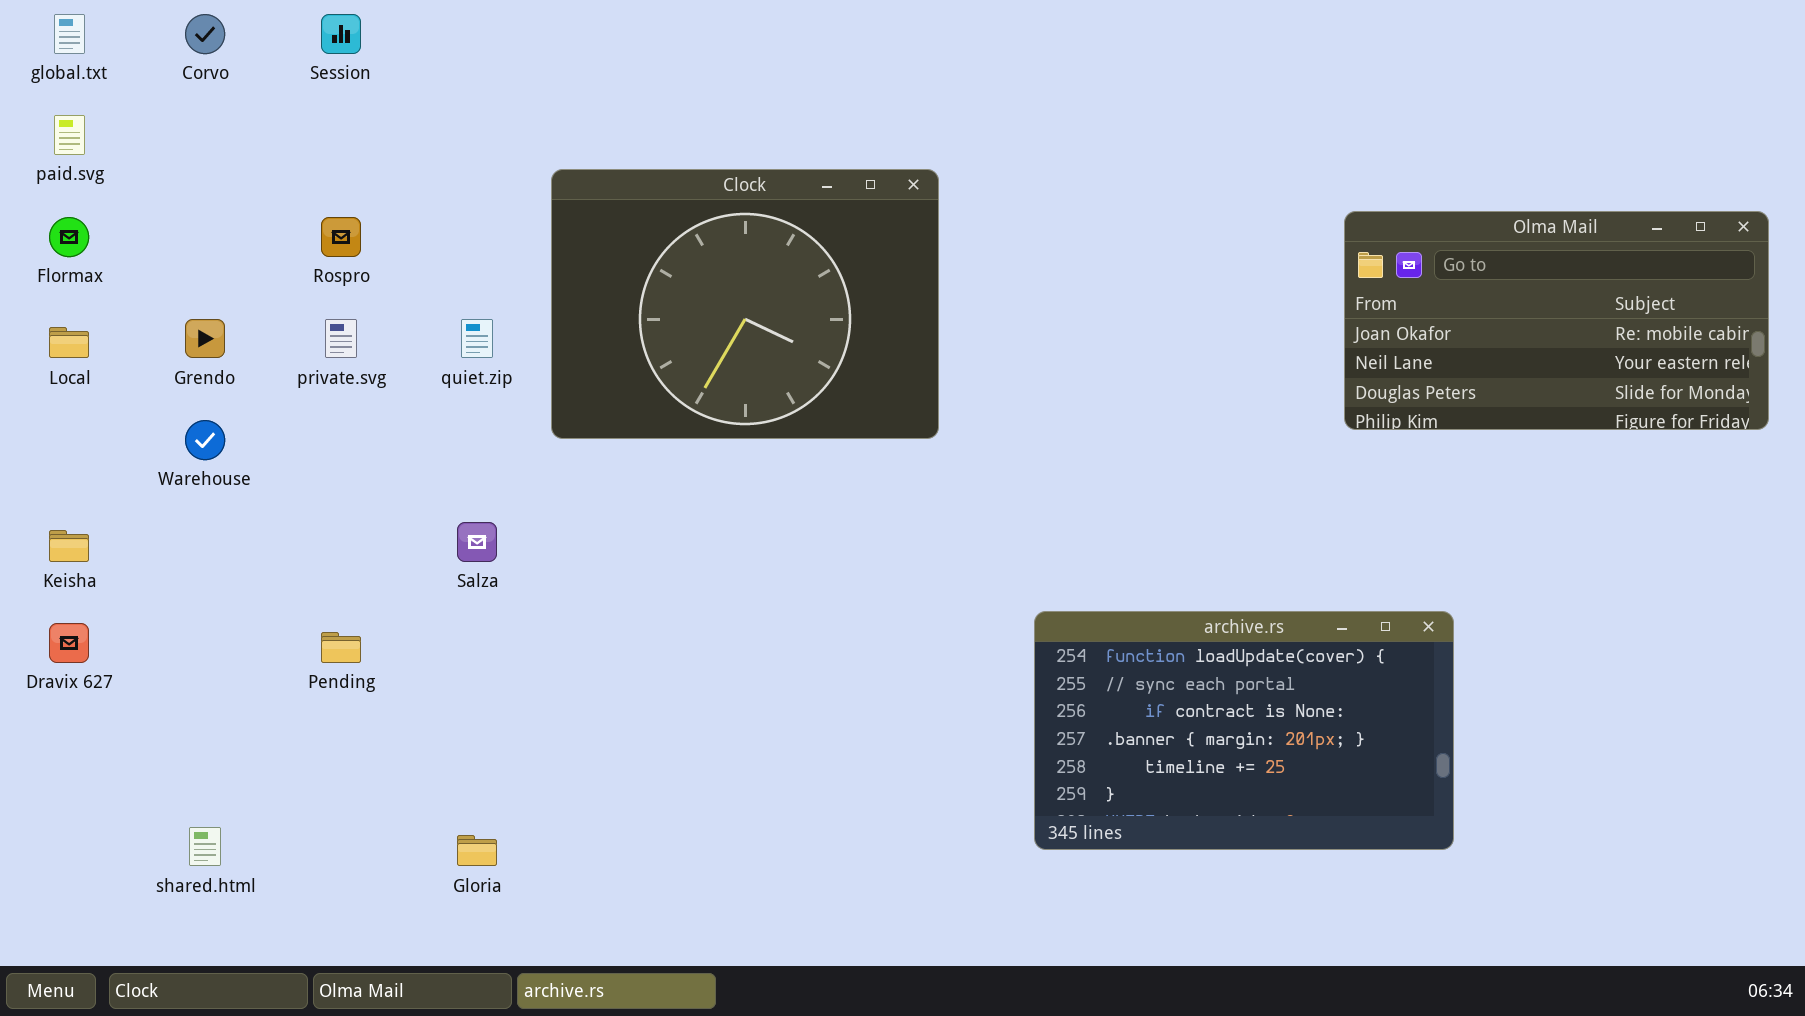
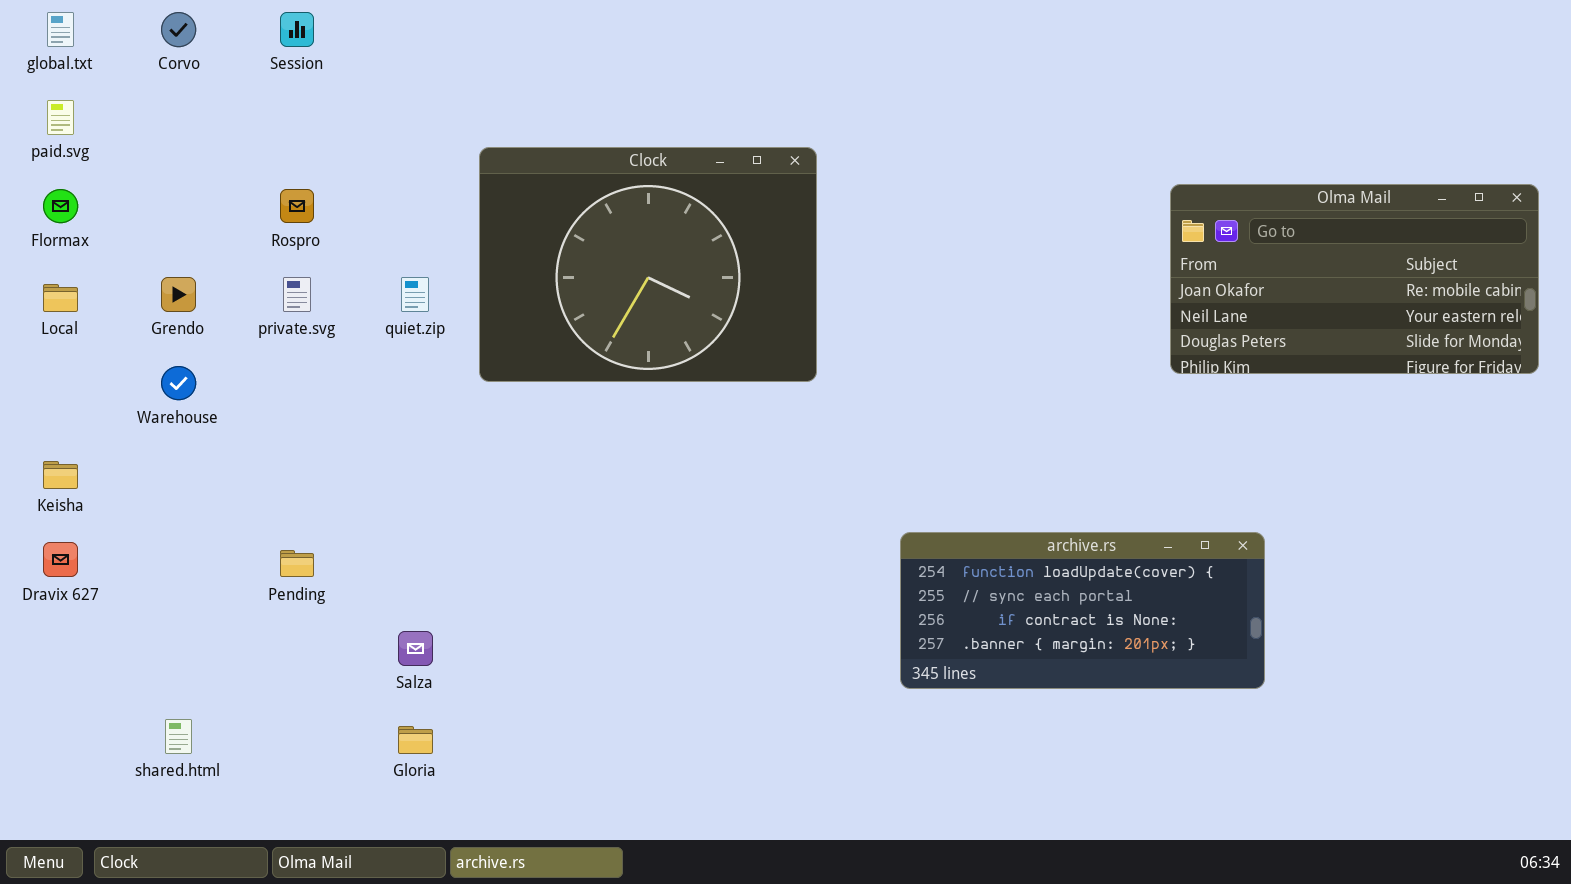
Salza: [457,522,497,562] -> [398,631,433,666], moved
archive.rs: [1034,611,1454,850] -> [900,532,1265,689], resized

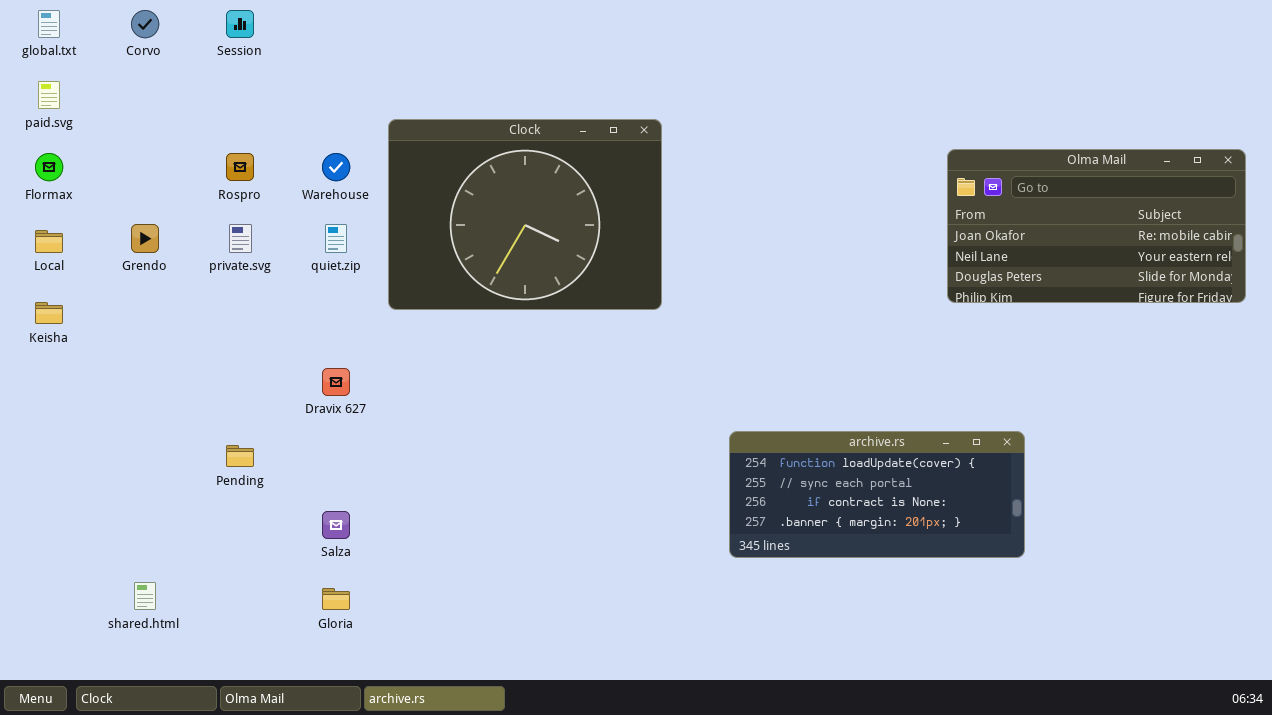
Warehouse: [161,366,196,400] -> [322,153,350,181], moved
Keisha: [43,461,78,489] -> [35,302,63,324], moved
Dravix 627: [43,542,78,577] -> [322,368,350,396], moved

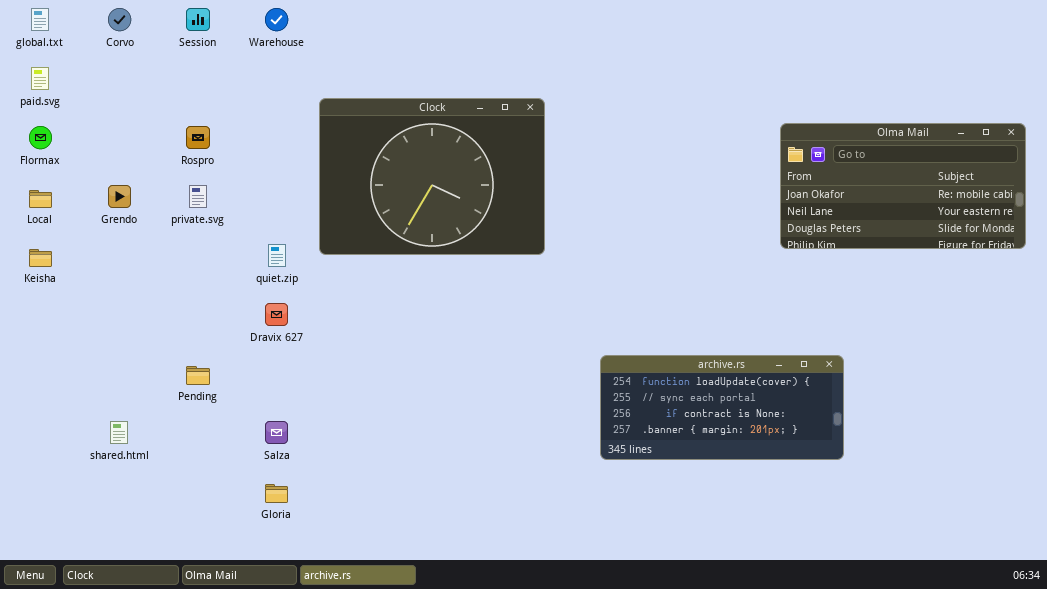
Warehouse: [322,153,350,181] -> [265,8,288,31], moved
quiet.zip: [325,224,347,253] -> [268,244,286,267], moved
shared.html: [134,582,156,610] -> [110,421,128,444], moved

